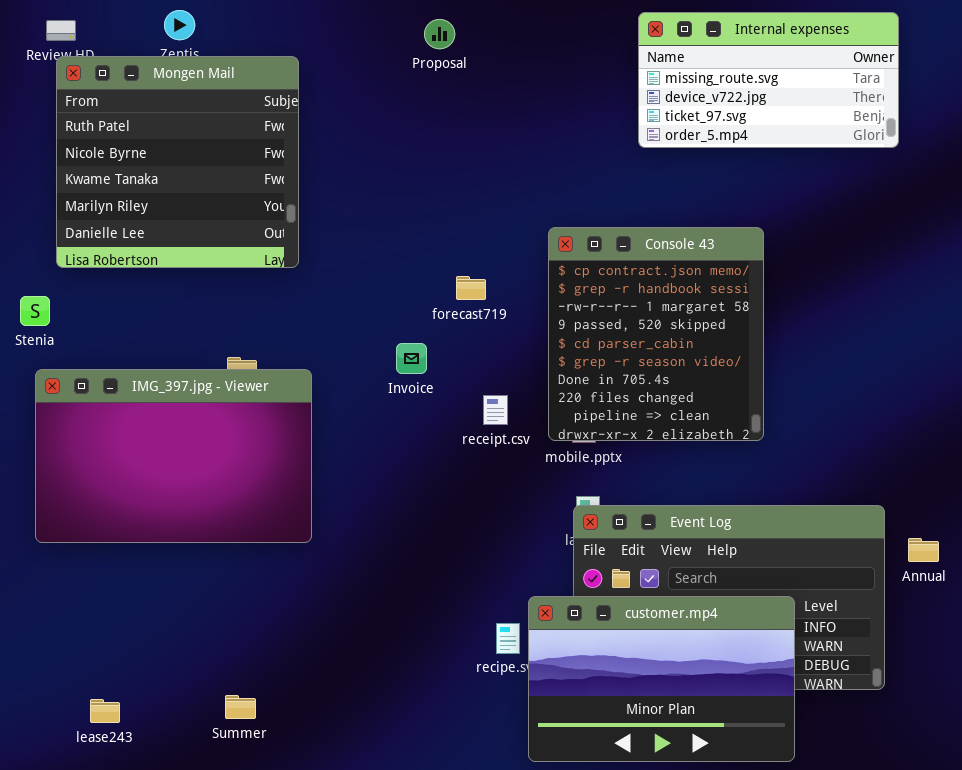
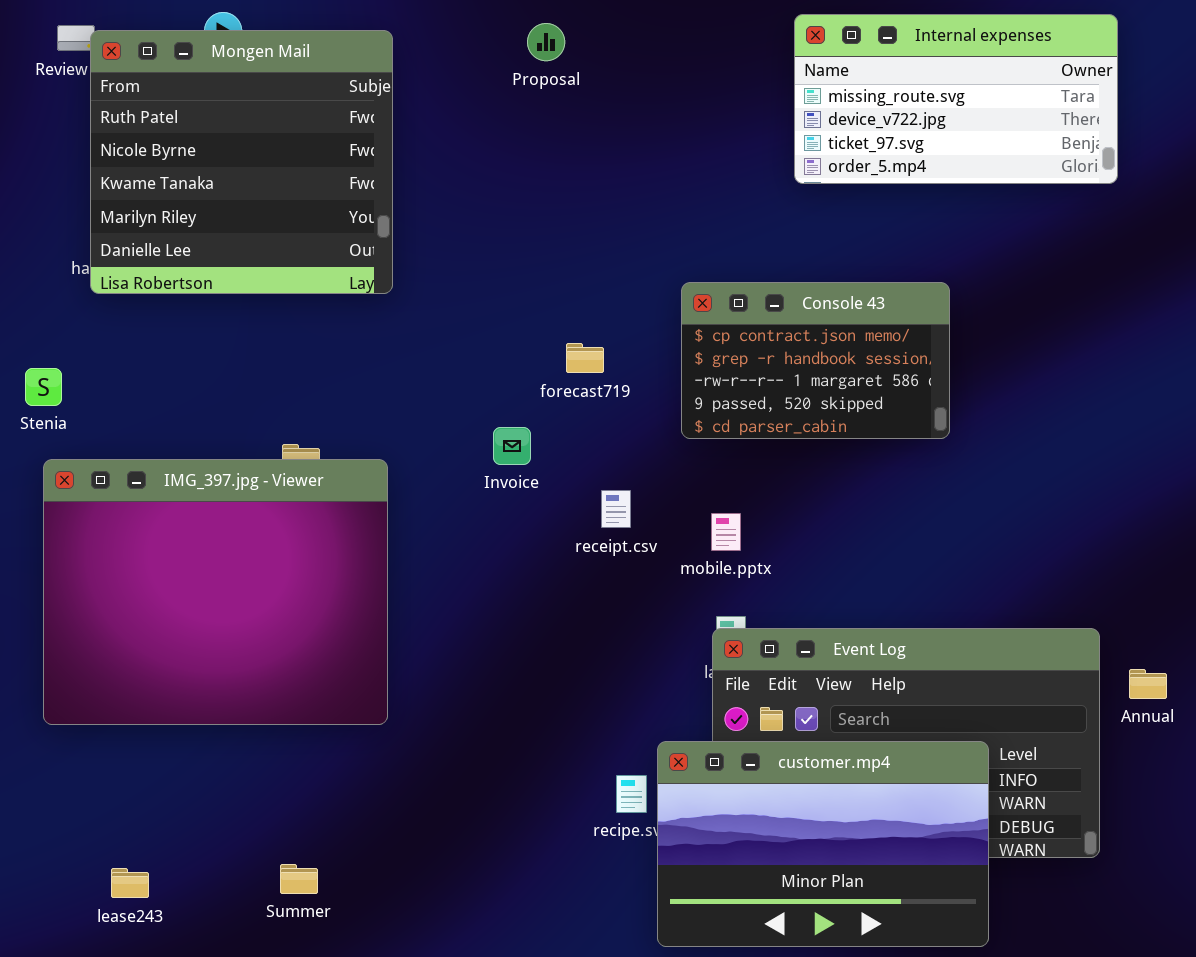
Mongen Mail: [56,56,299,268] -> [90,30,393,294], moved
Console 43: [548,227,764,441] -> [681,282,950,439], resized
IMG_397.jpg - Viewer: [35,369,312,543] -> [43,459,388,725], resized

